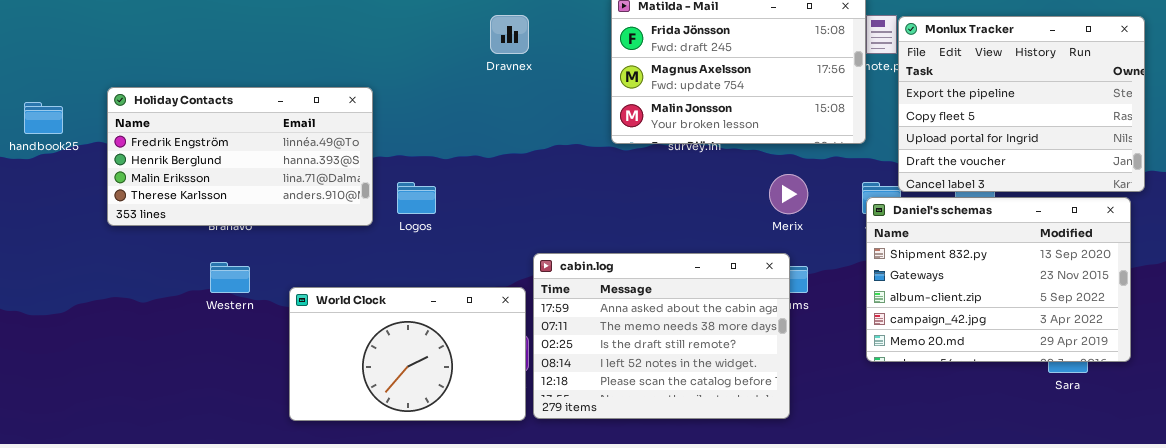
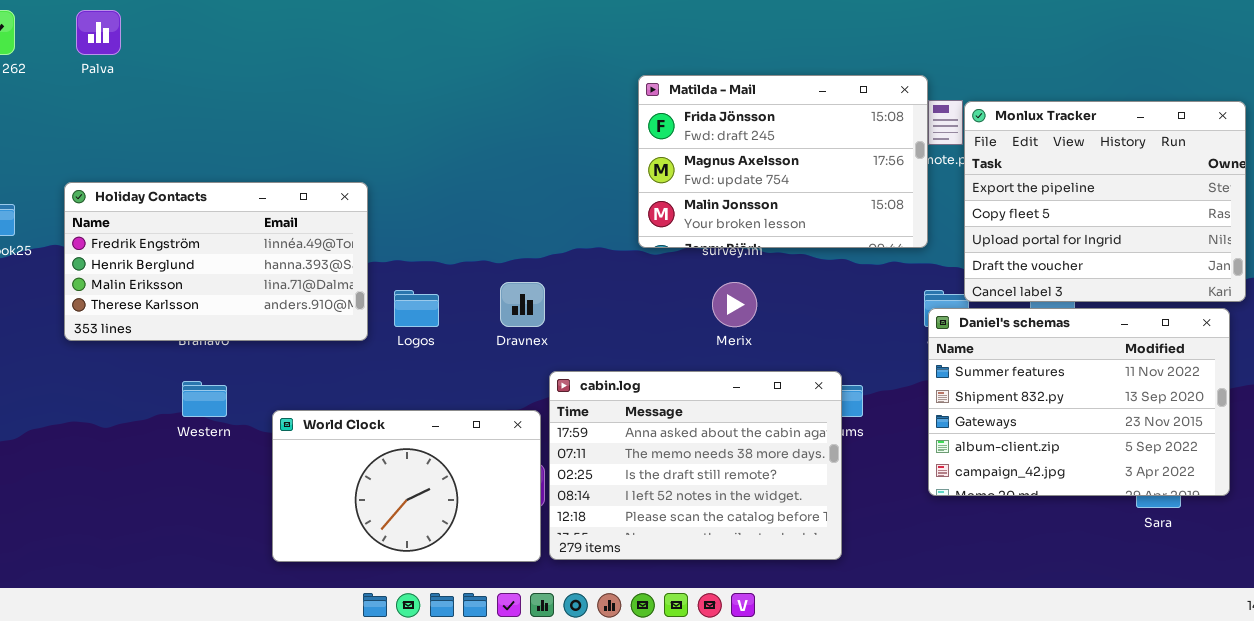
Dravnex: [490,15,529,54] -> [500,282,545,327], moved
Merix: [769,174,808,214] -> [712,282,757,327], moved
Daniel's schemas: [866,197,1131,362] -> [928,308,1230,496], scrolled up 1 row

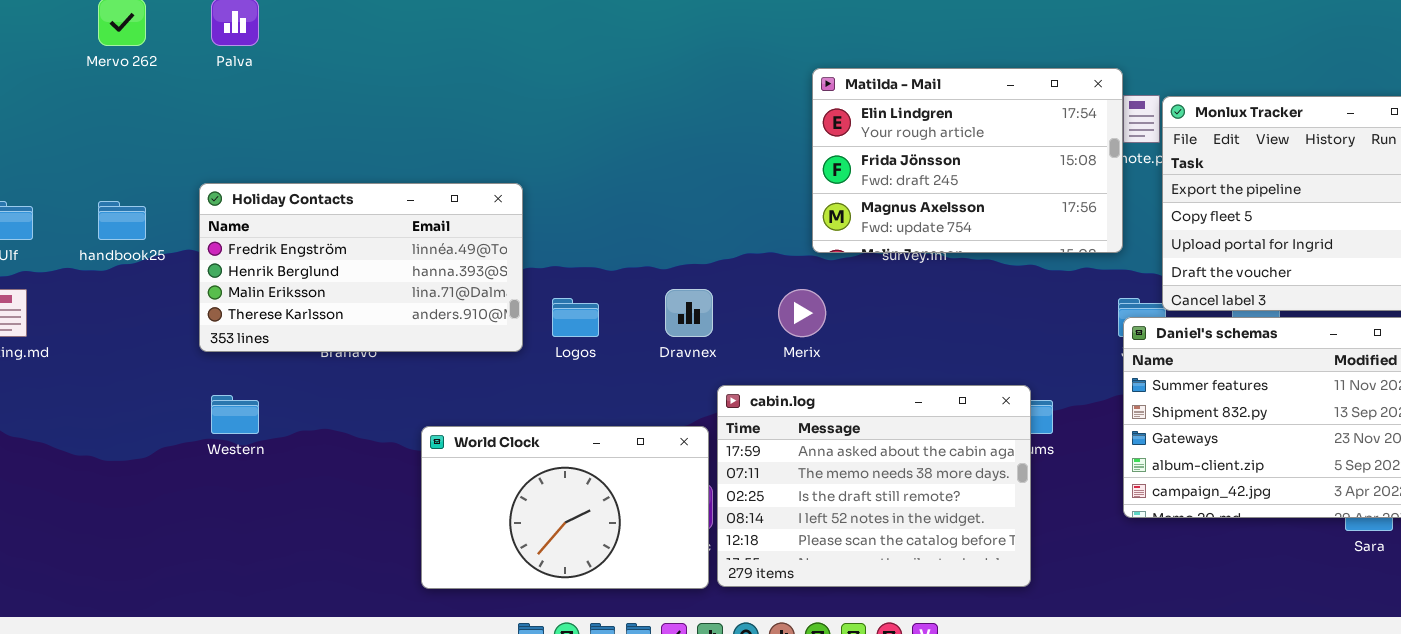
Matilda - Mail: [638,75,928,248] -> [812,68,1123,253], scrolled up 1 row
Merix: [712,282,757,327] -> [778,289,826,337], moved
Western: [182,381,227,417] -> [211,395,259,434], moved

